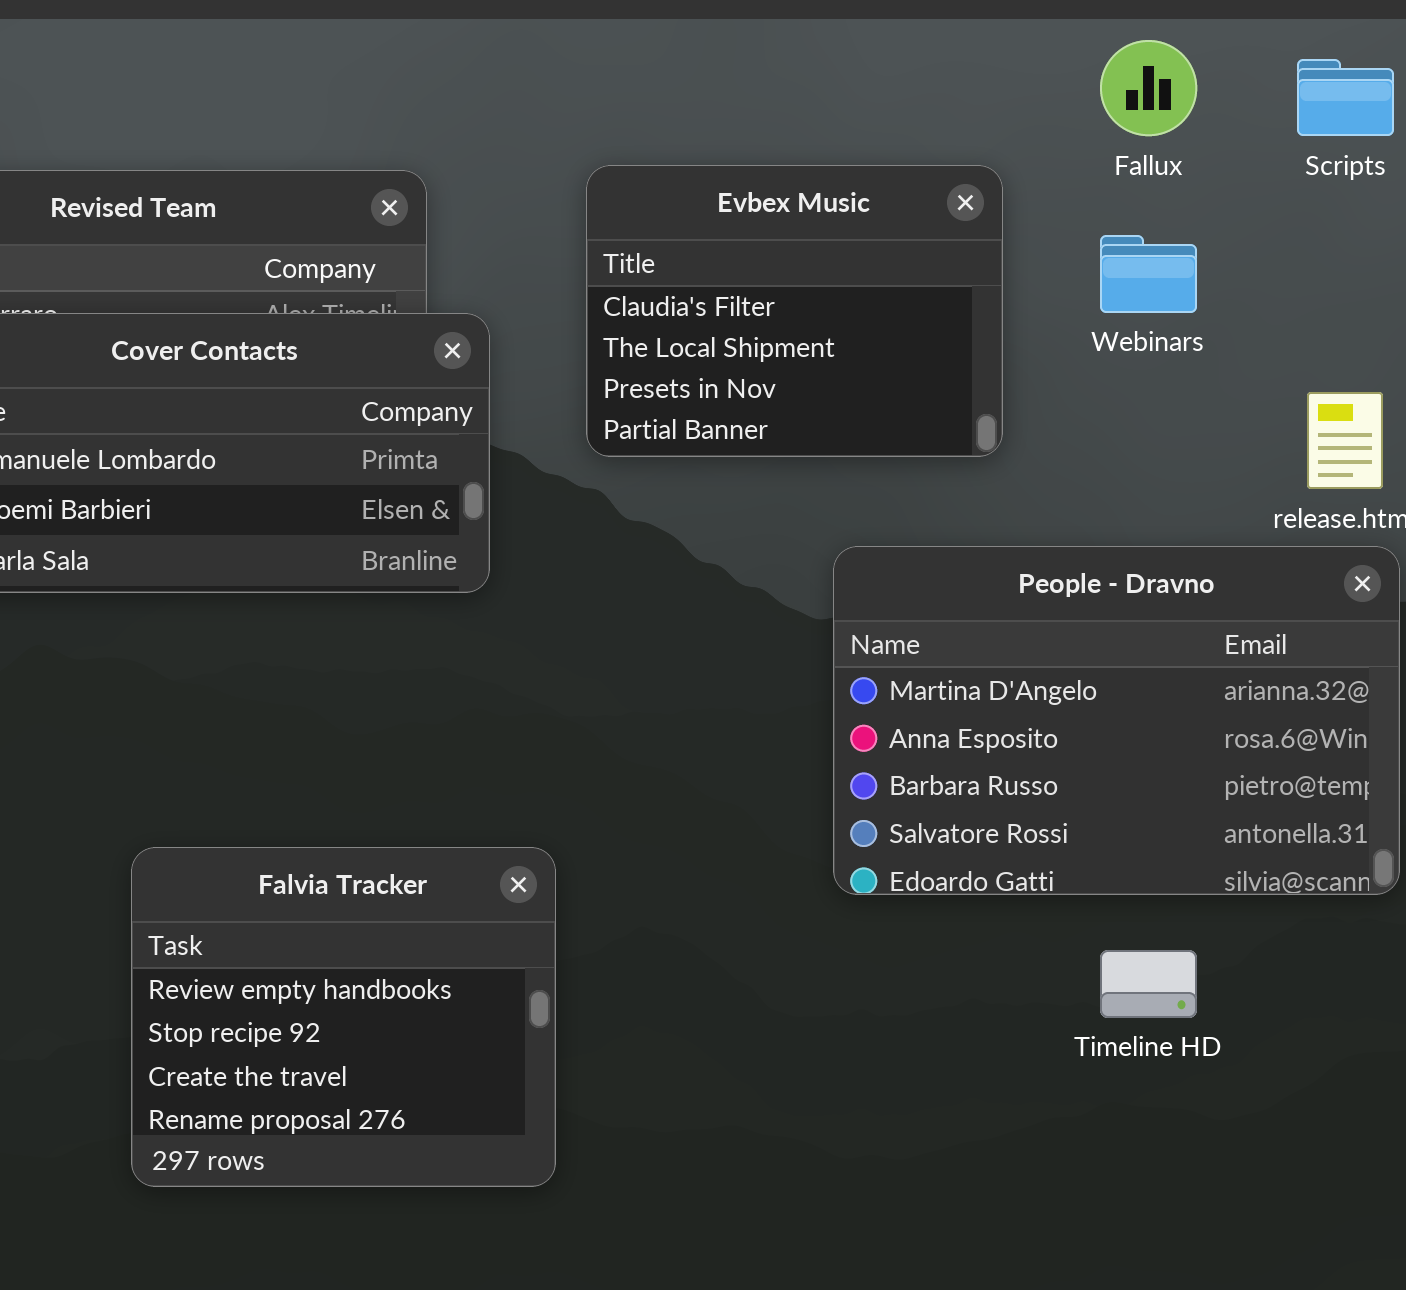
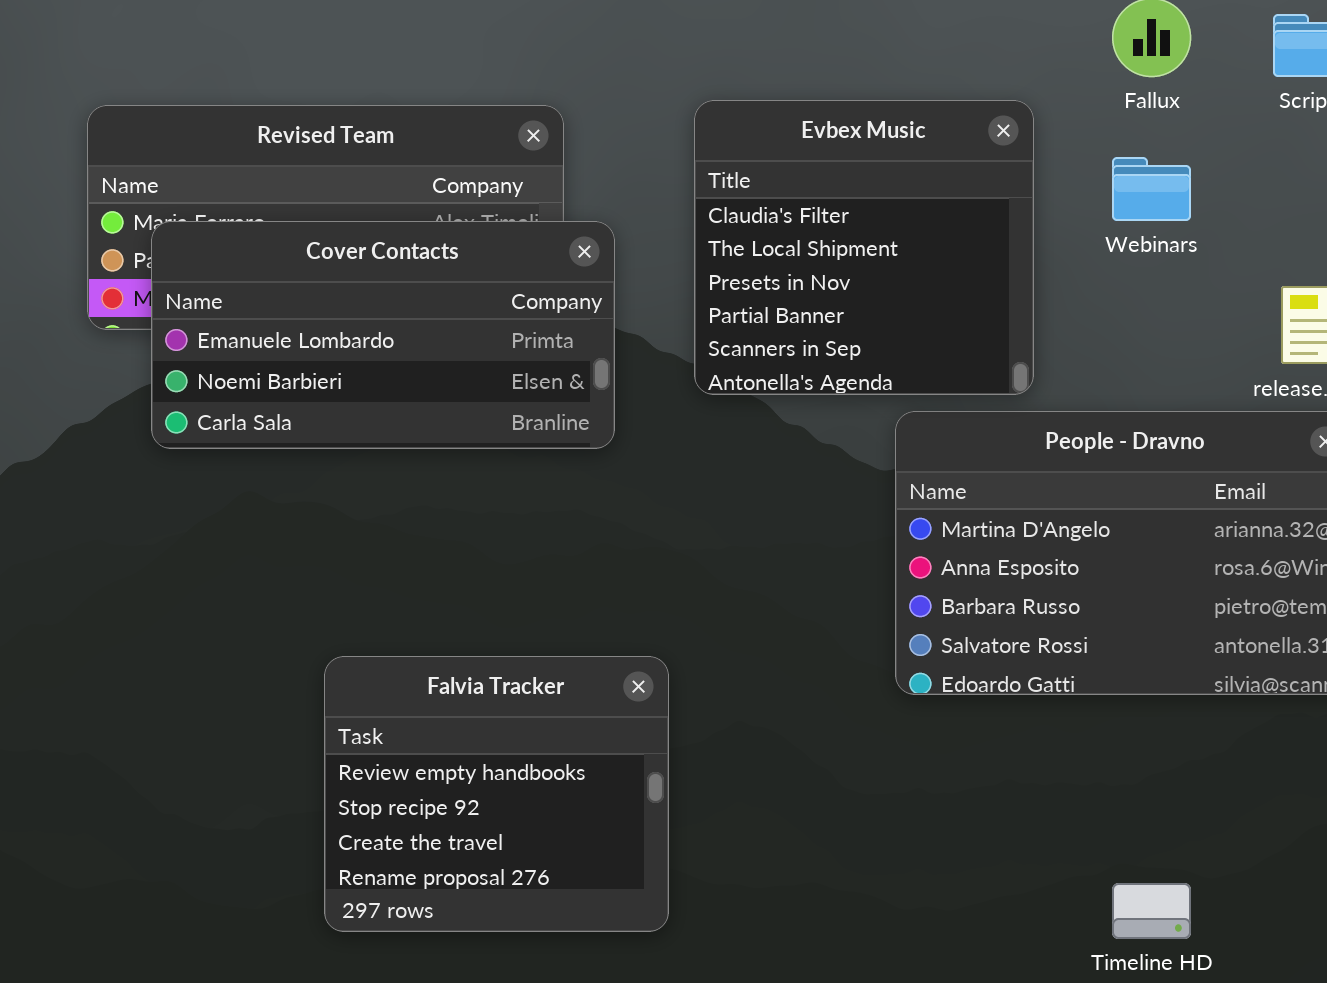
Evbex Music: [586,165,1003,457] -> [694,100,1034,395], resized
Timeline HD: [1100,950,1197,1018] -> [1112,883,1191,939], moved

